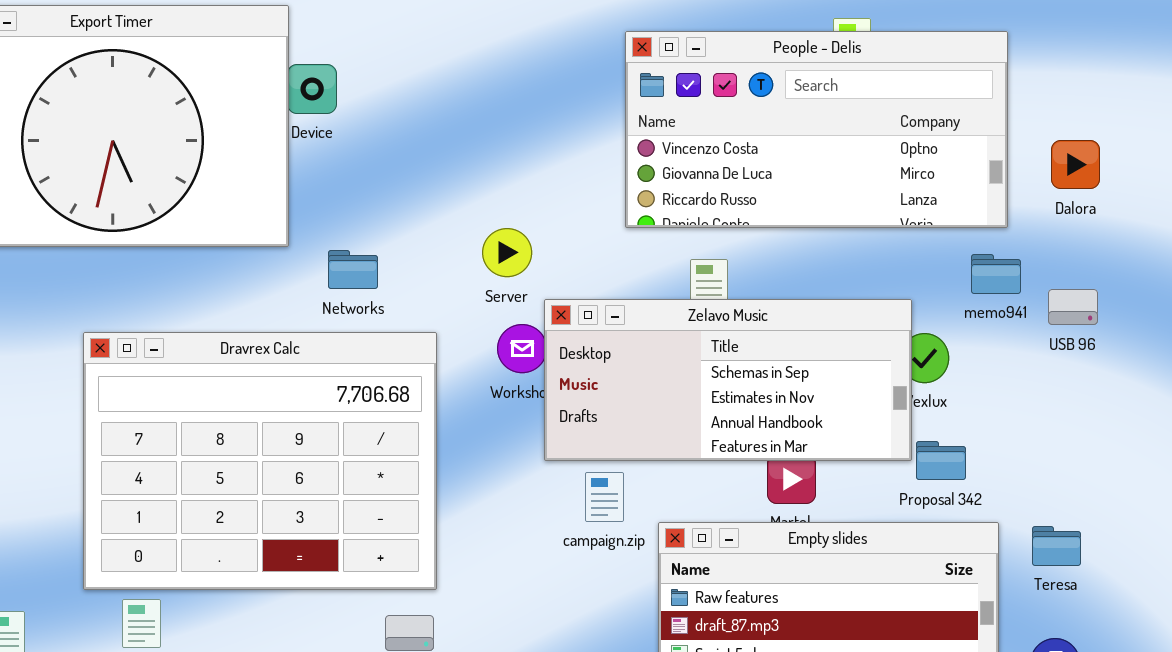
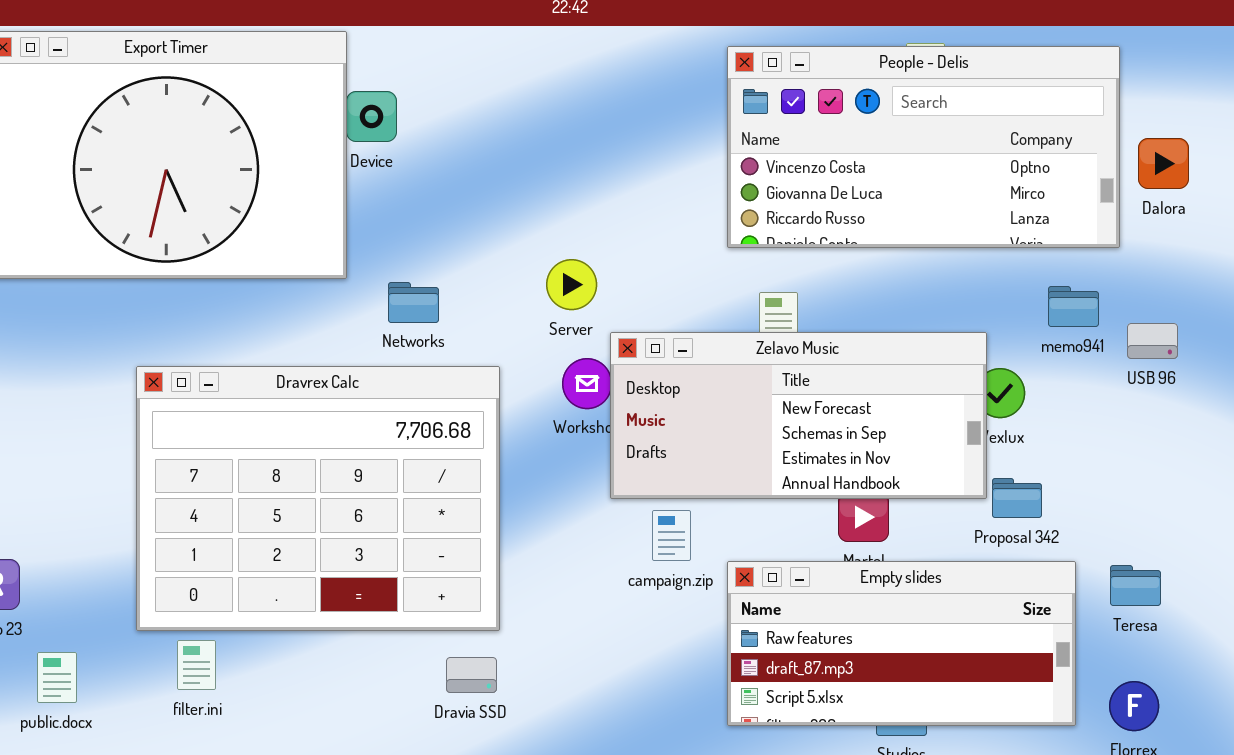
People - Delis: [625,31,1008,228] -> [727,46,1120,248], moved
Dalora: [1051,140,1100,189] -> [1138,138,1189,189], moved
Zelavo Music: [544,299,912,461] -> [610,332,987,499], scrolled up 1 row

